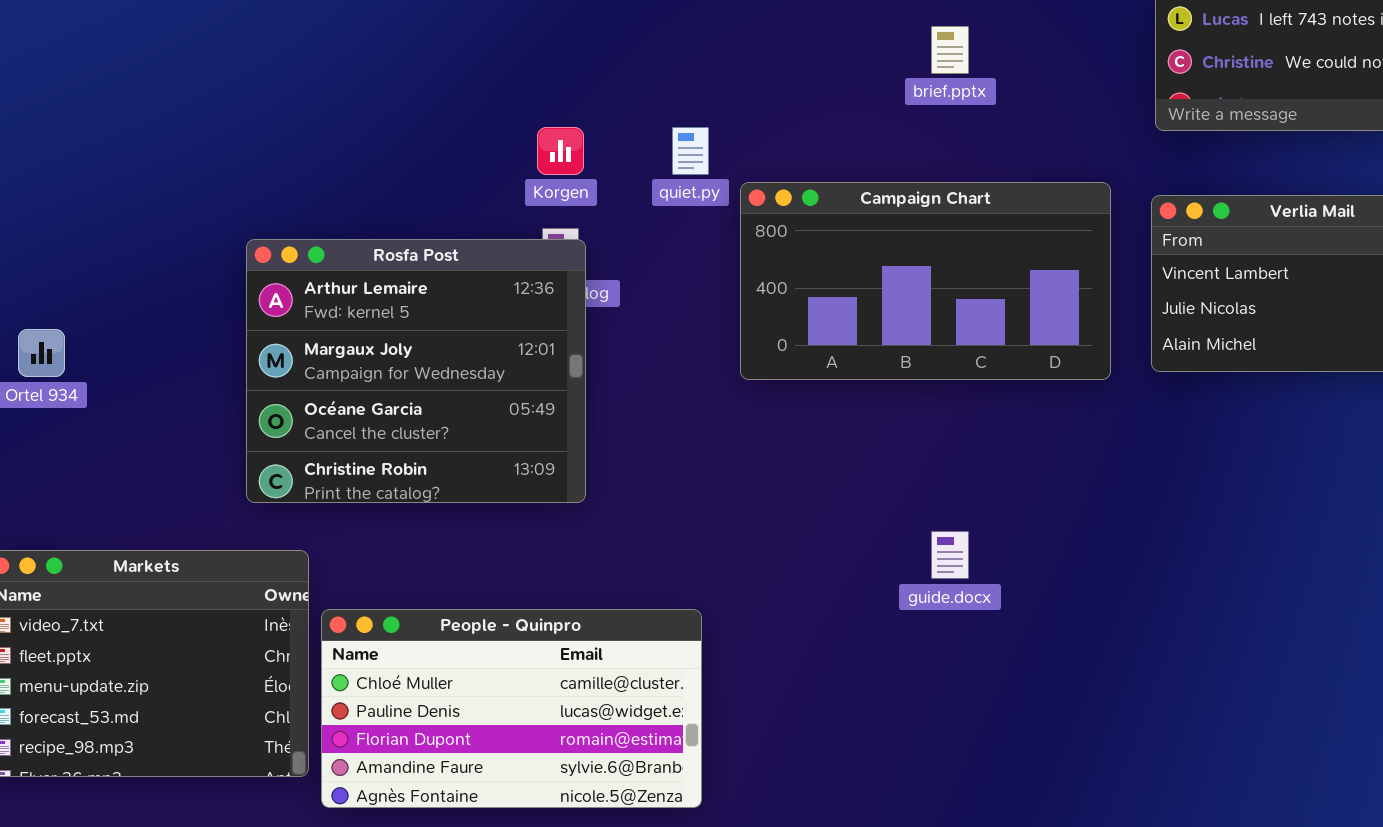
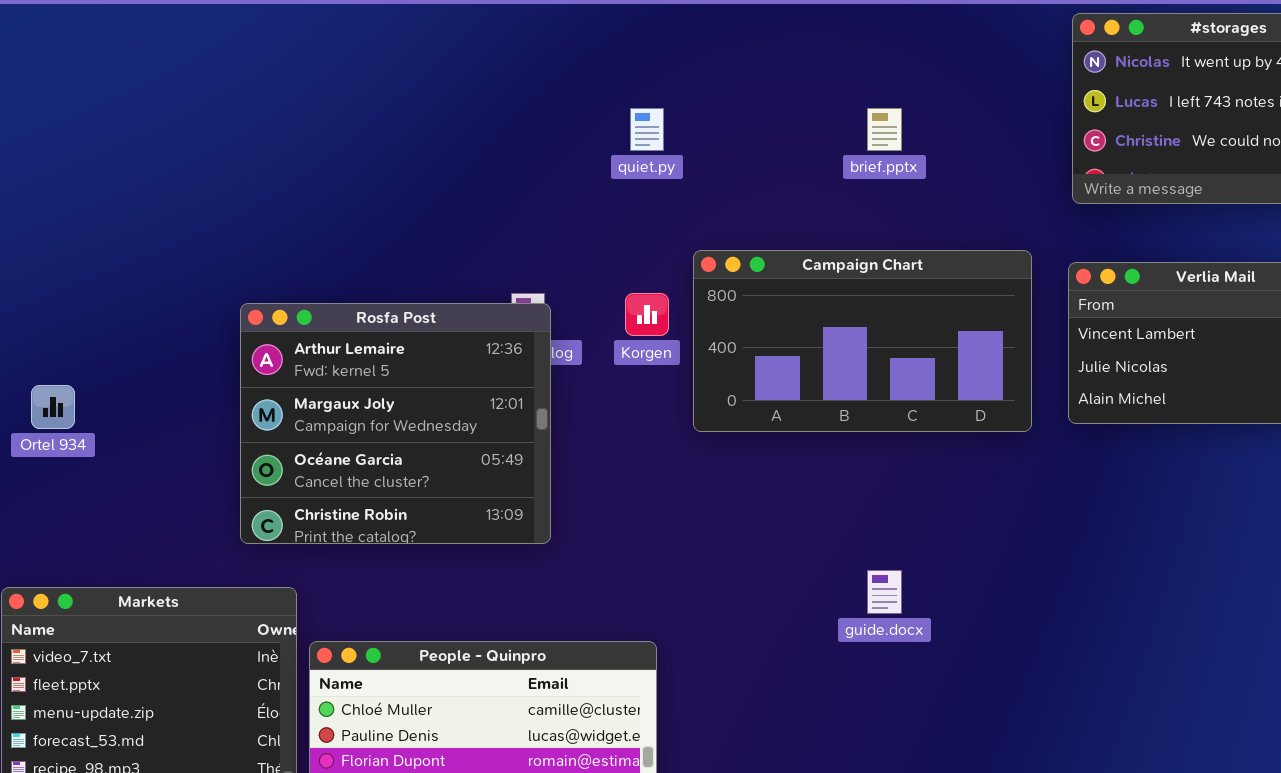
Korgen: [537,127,584,175] -> [625,293,669,336], moved
quiet.py: [672,127,709,175] -> [630,108,664,151], moved

